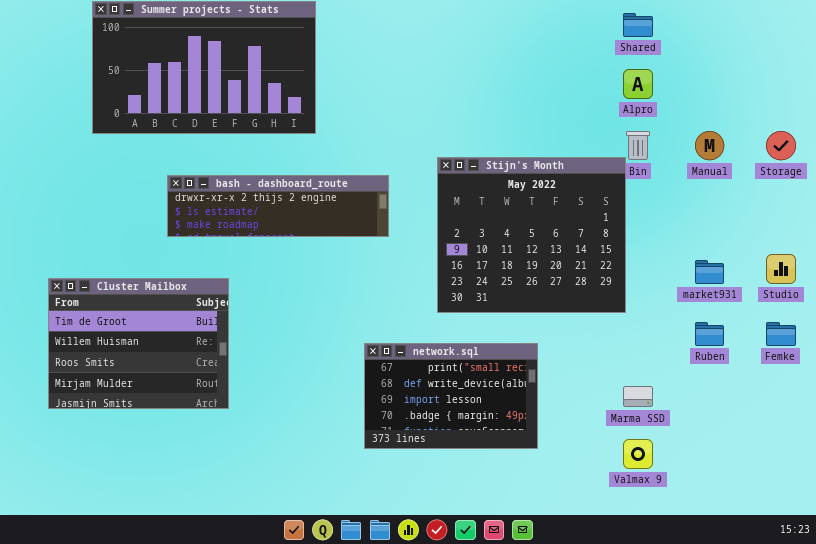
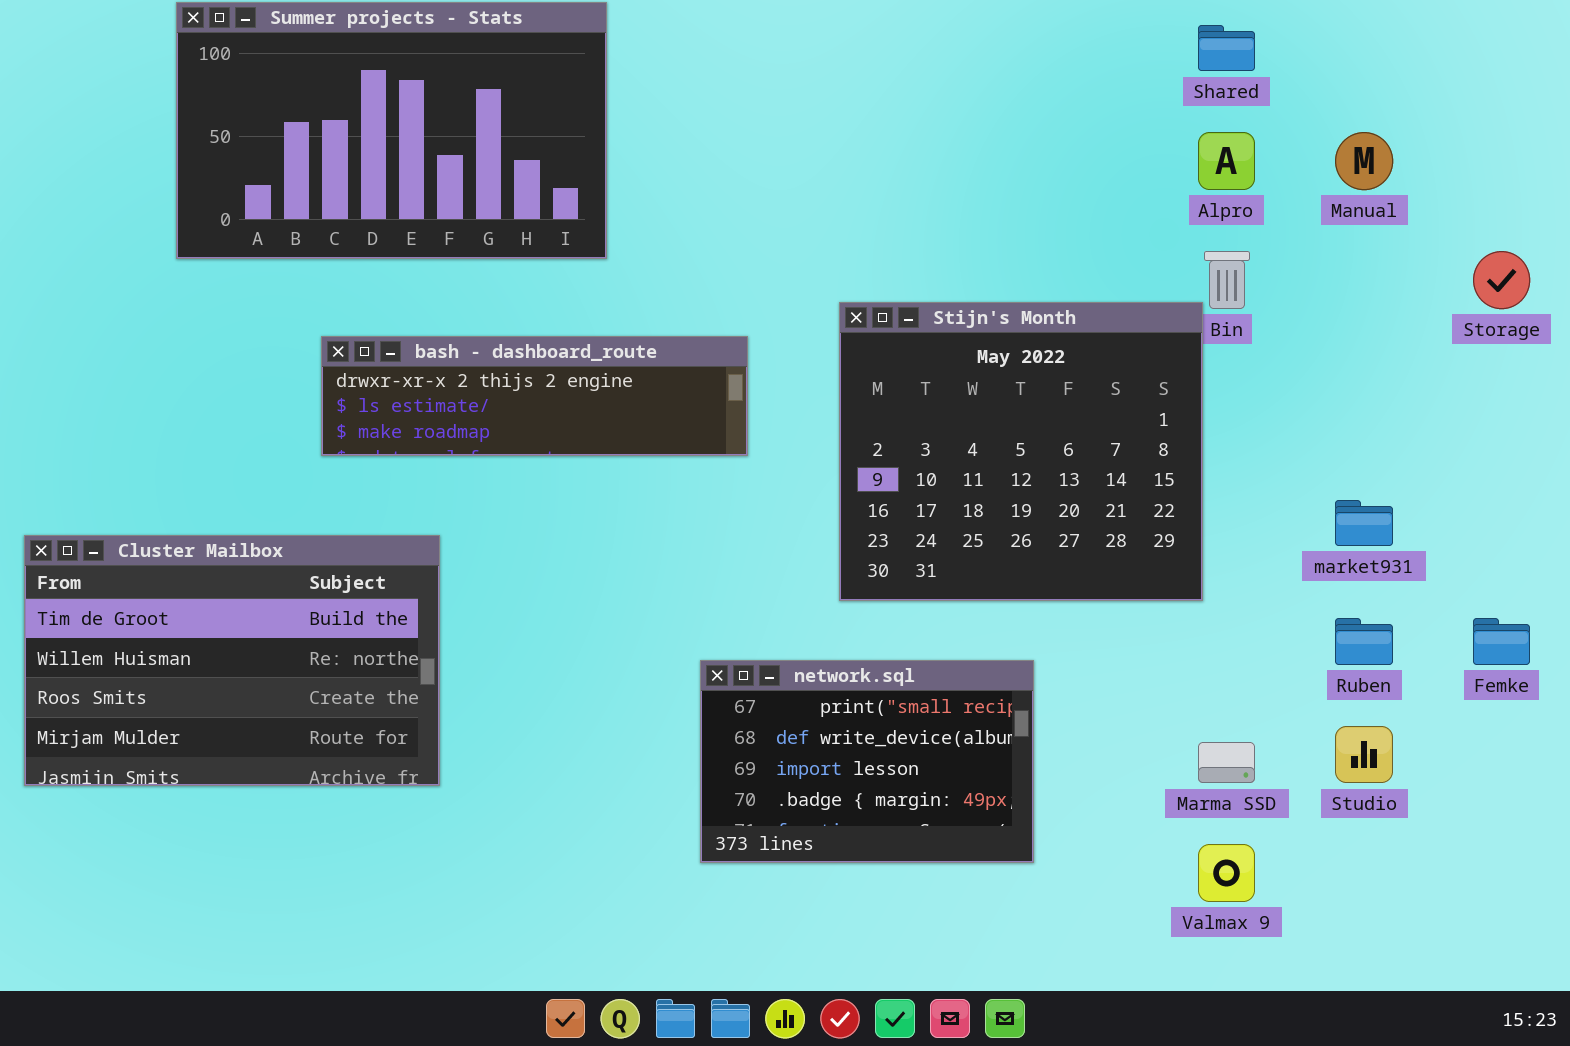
Manual: [695,131,724,160] -> [1335,132,1393,190], moved
Studio: [766,254,796,284] -> [1335,726,1393,783], moved
Cluster Mailbox: [48,278,229,409] -> [24,535,440,786], resized

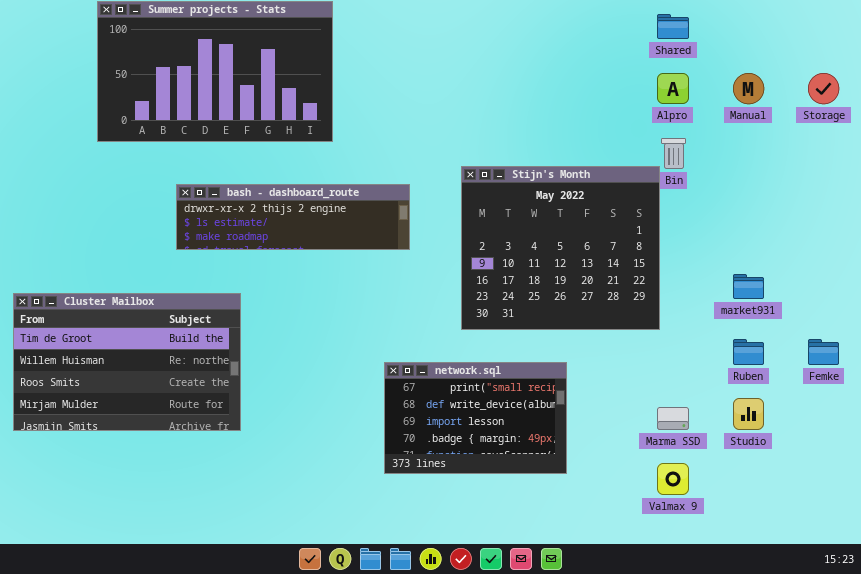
Storage: [1473,251,1530,309] -> [808,73,839,104], moved

